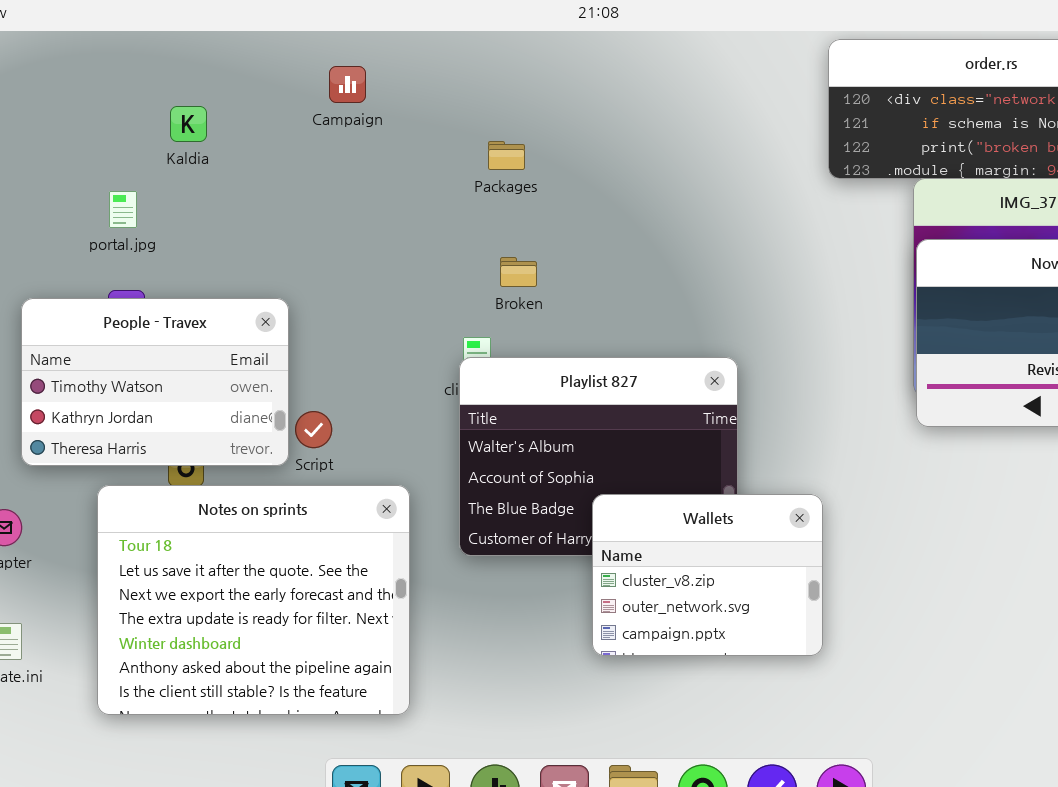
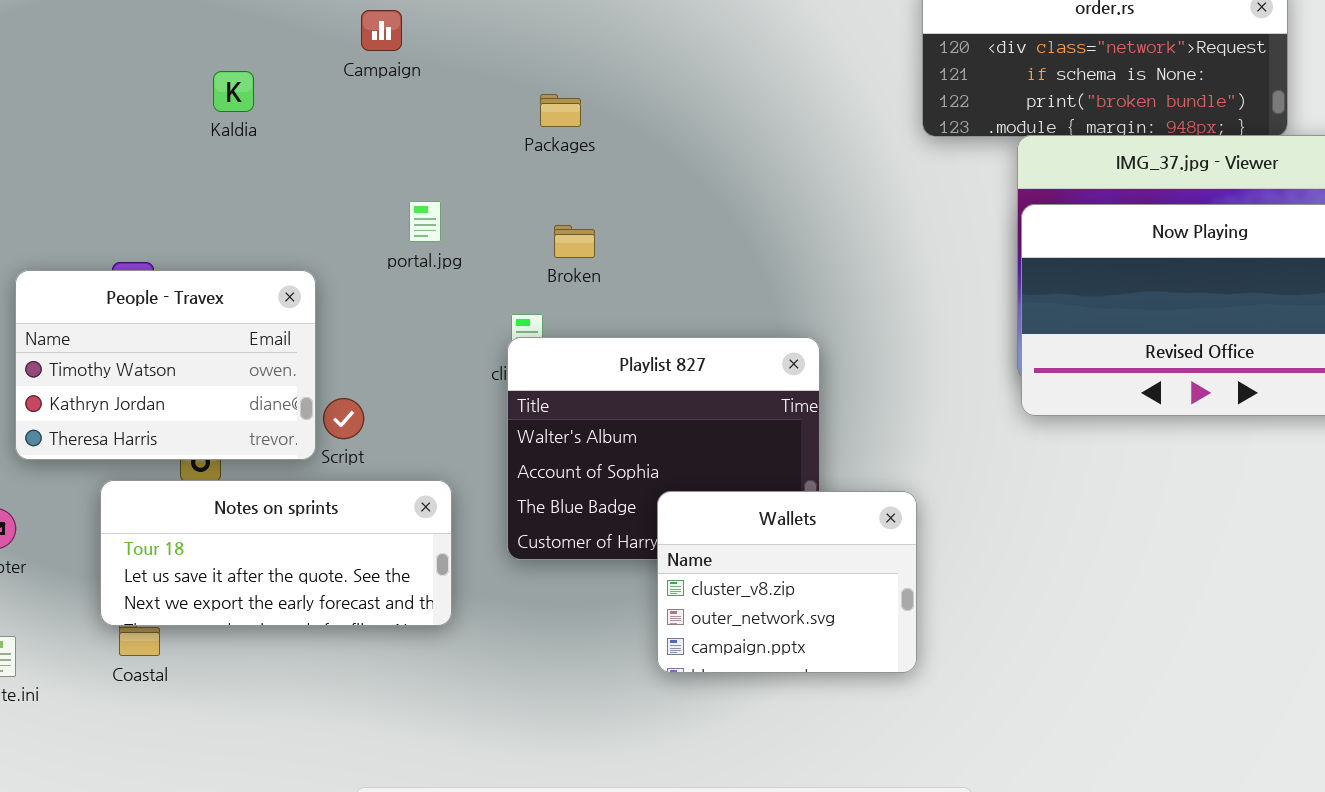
Kaldia: [170,106,207,142] -> [213,71,254,112], moved
portal.jpg: [109,191,137,228] -> [409,201,441,242], moved
Notes on sprints: [97,485,410,715] -> [100,480,452,626], resized

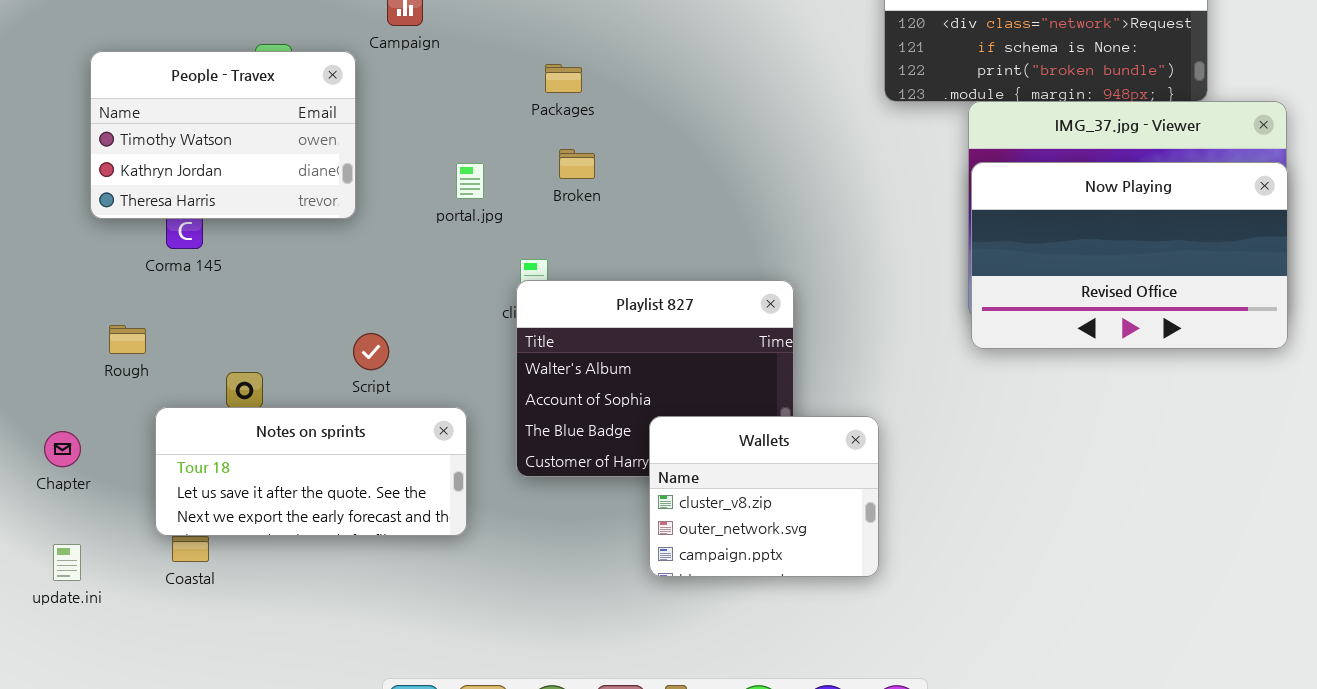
portal.jpg: [409,201,441,242] -> [456,163,484,199], moved
Broken: [554,225,595,258] -> [559,149,595,179], moved
People - Travex: [15,270,316,460] -> [90,51,356,219], moved

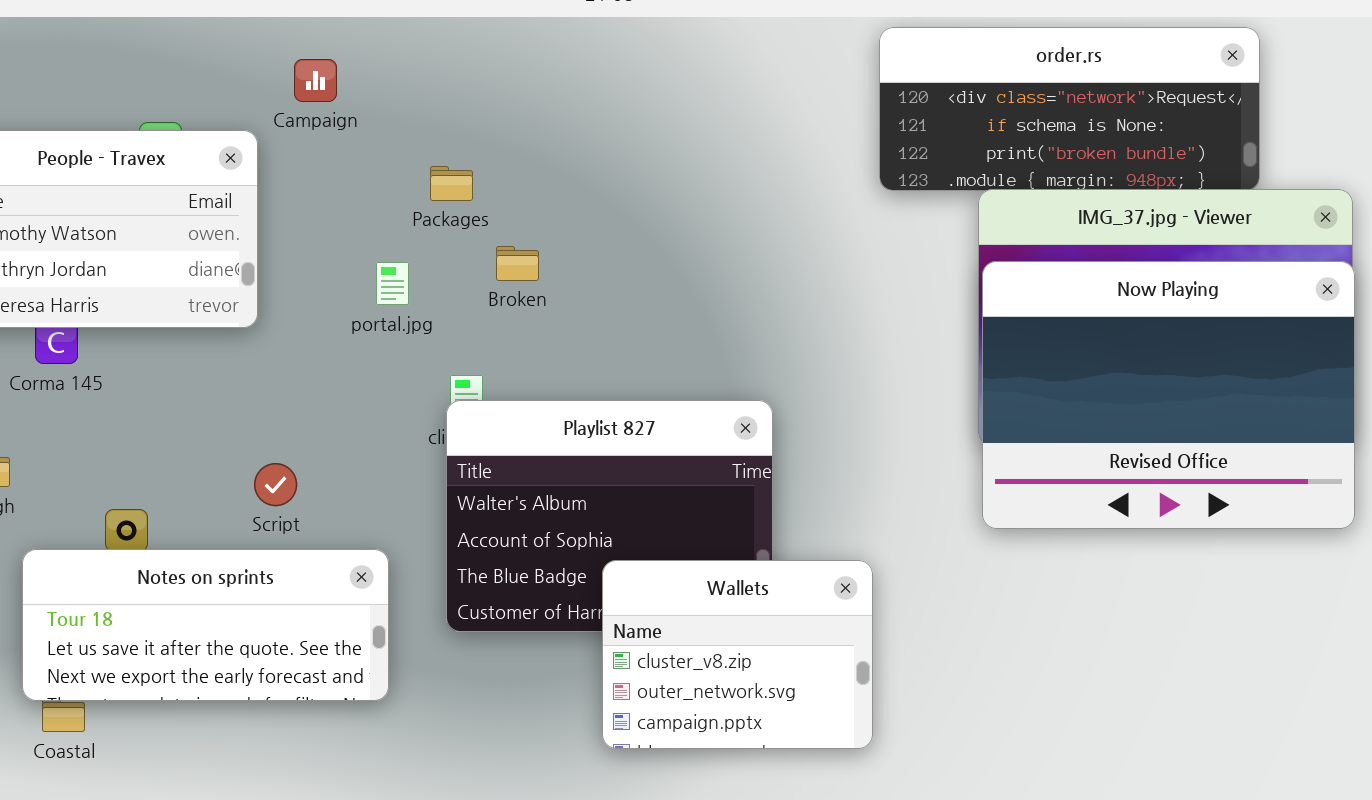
Packages: [545,64,582,93] -> [430,166,473,201], moved
Now Playing: [971,162,1288,349] -> [982,261,1355,529], resized

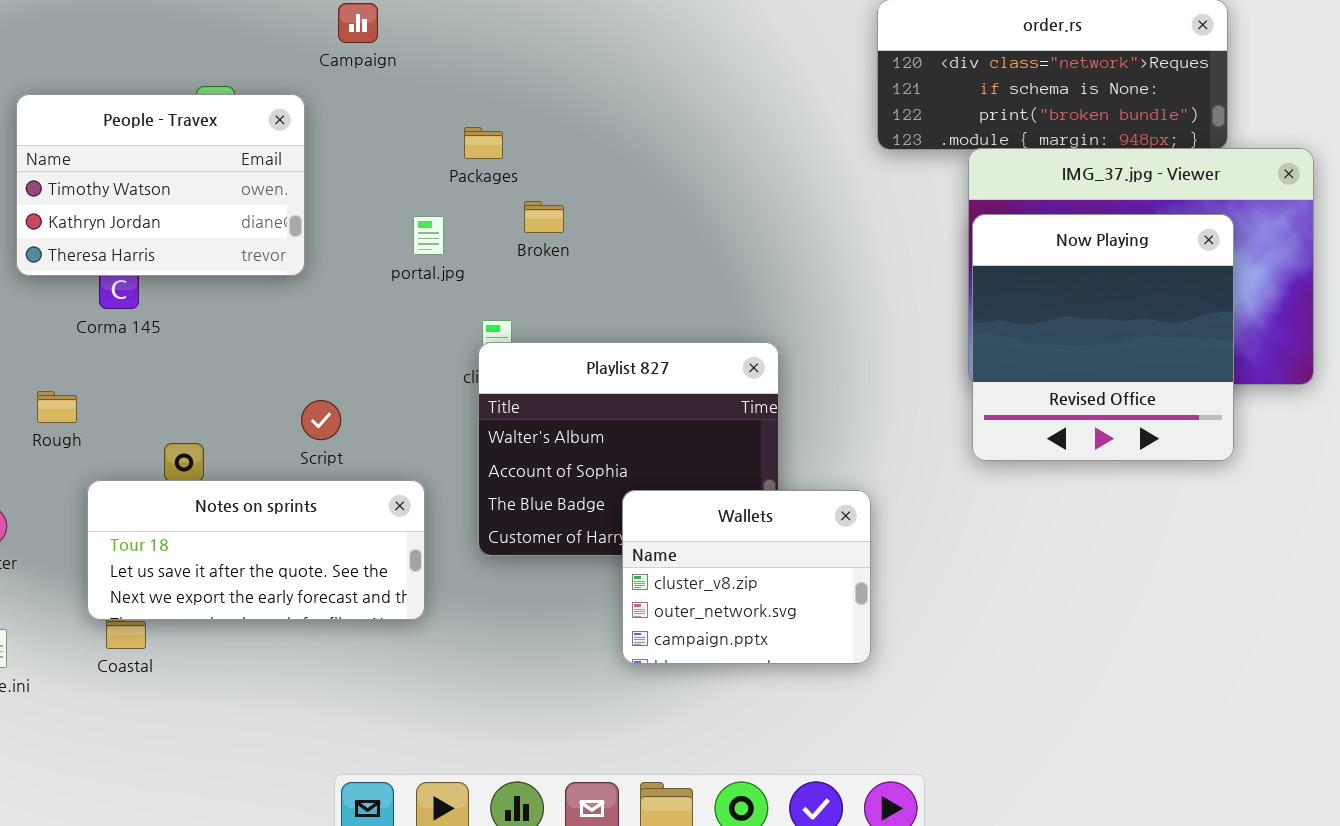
Campaign: [294,59,337,102] -> [338,3,378,43], moved
Now Playing: [982,261,1355,529] -> [972,214,1234,461], resized

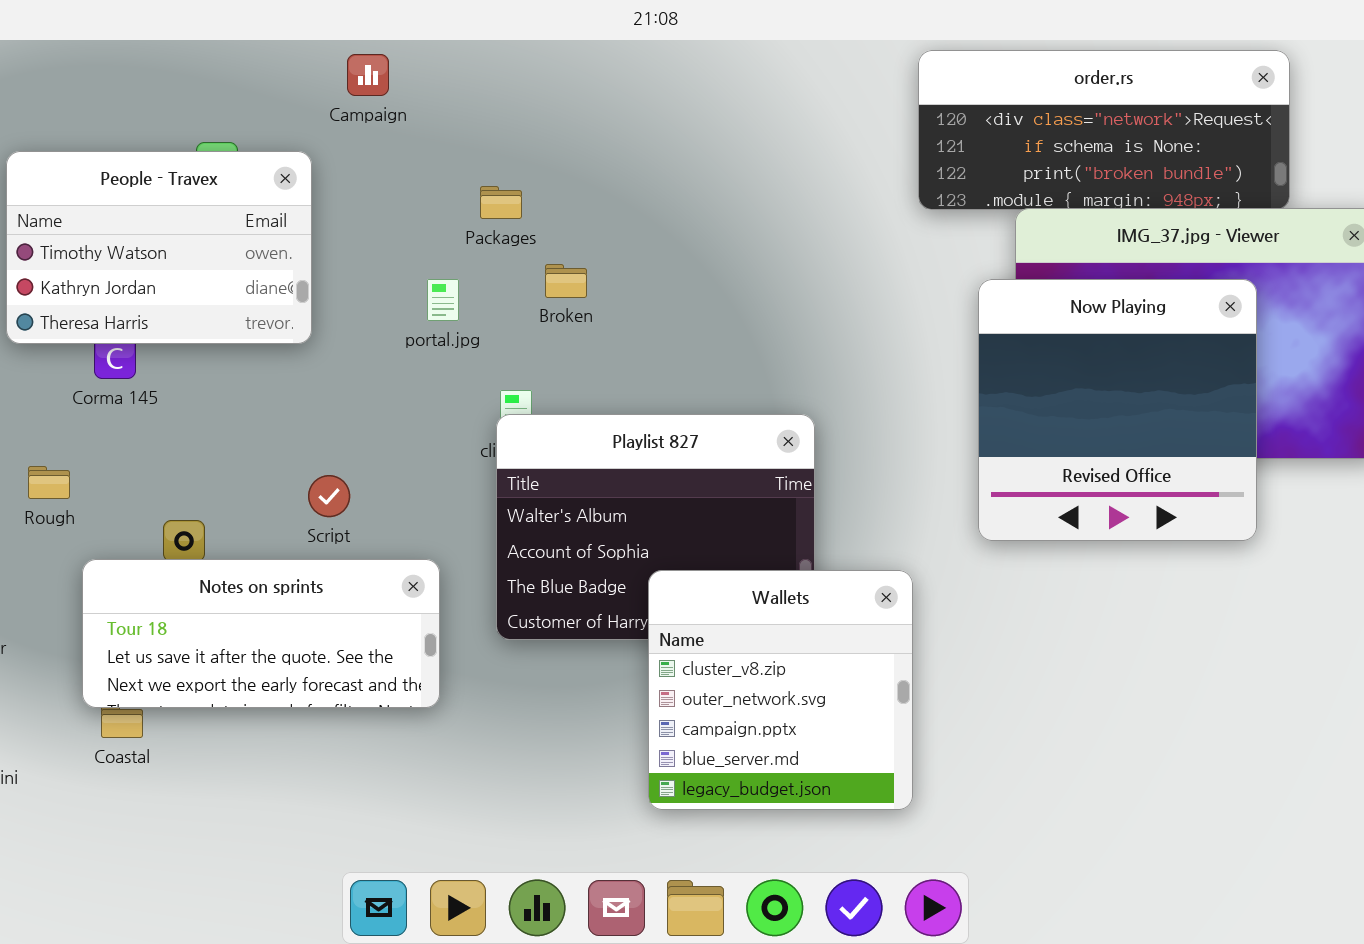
Now Playing: [972,214,1234,461] -> [978,279,1257,541], moved
Wallets: [622,490,871,664] -> [648,570,913,810], resized

